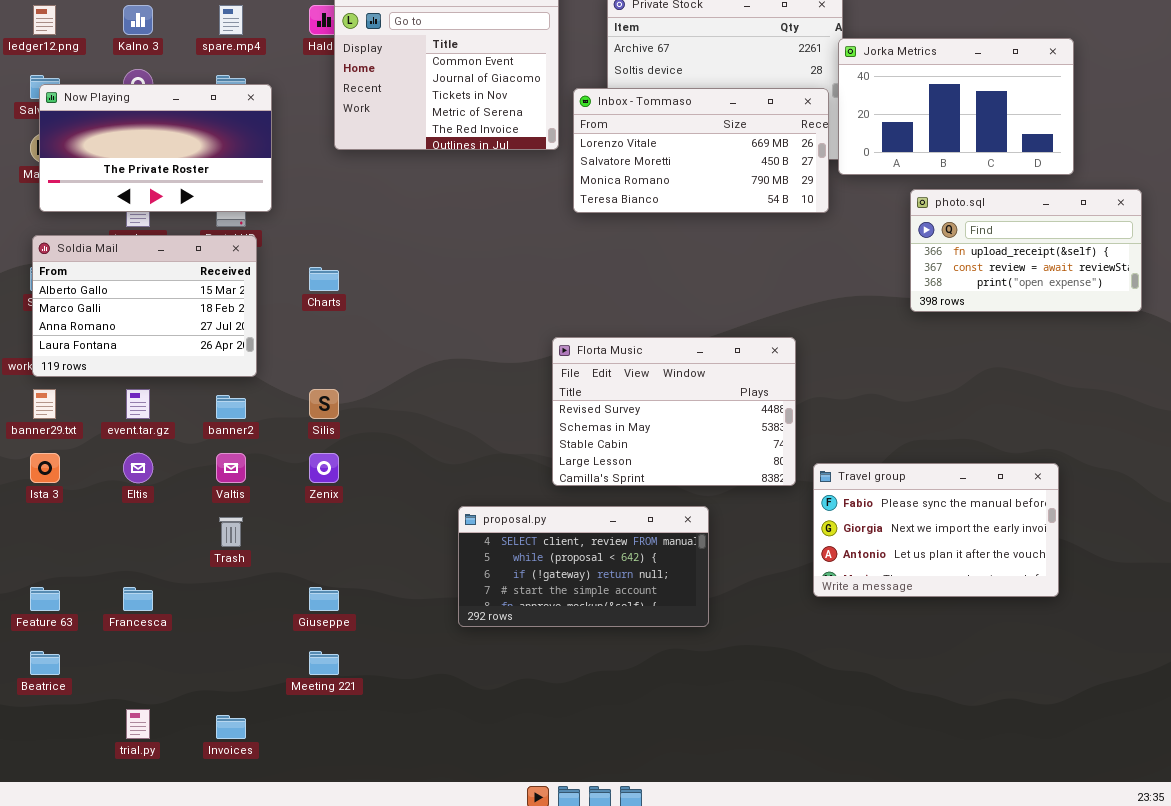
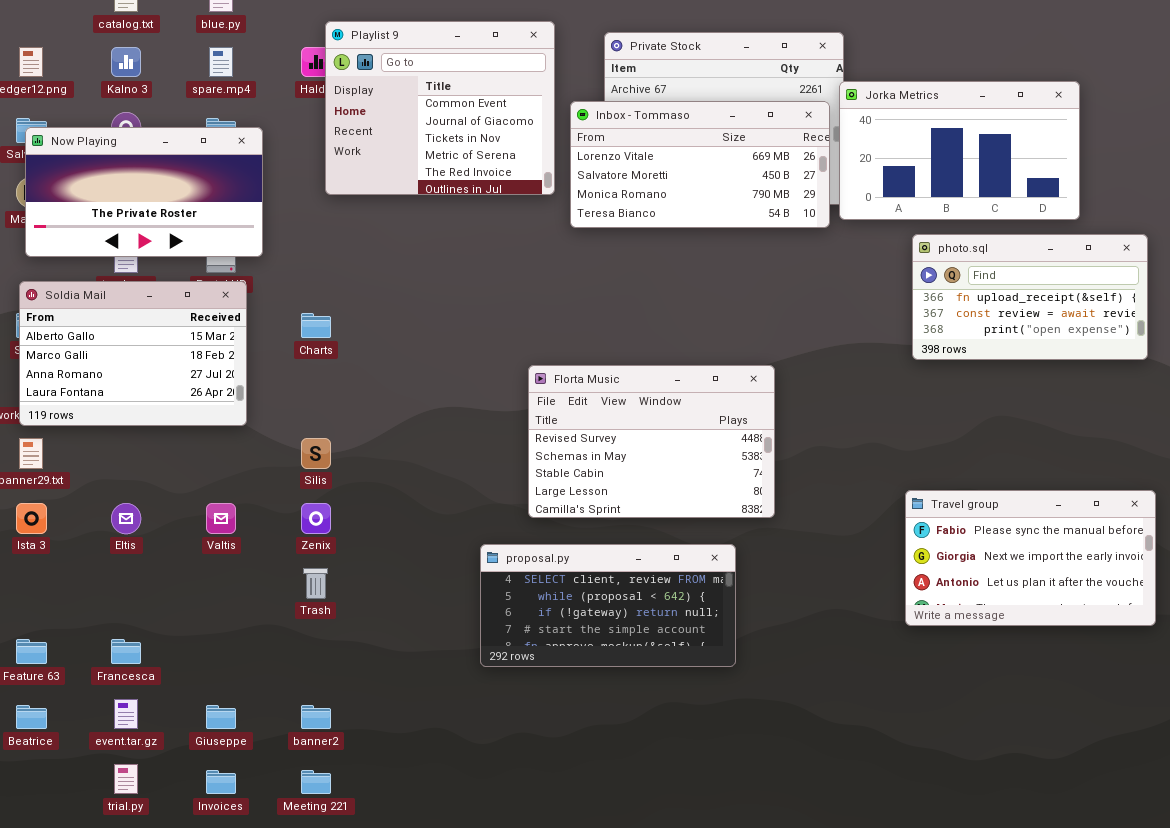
Inbox - Tommaso: [573,88,829,213] -> [570,101,830,228], moved
Florta Music: [552,337,796,486] -> [528,365,775,518], moved
event.tar.gz: [126,389,150,419] -> [114,699,138,729], moved
banner2: [216,395,246,419] -> [301,705,331,729], moved
Travel group: [813,463,1059,597] -> [905,490,1156,626], moved
proposal.py: [458,506,709,627] -> [480,544,736,667], moved
Trash: [219,517,243,547] -> [303,568,328,599], moved
Giuseppe: [309,587,339,611] -> [206,705,236,729], moved
Meeting 221: [309,651,339,675] -> [301,770,331,794], moved

